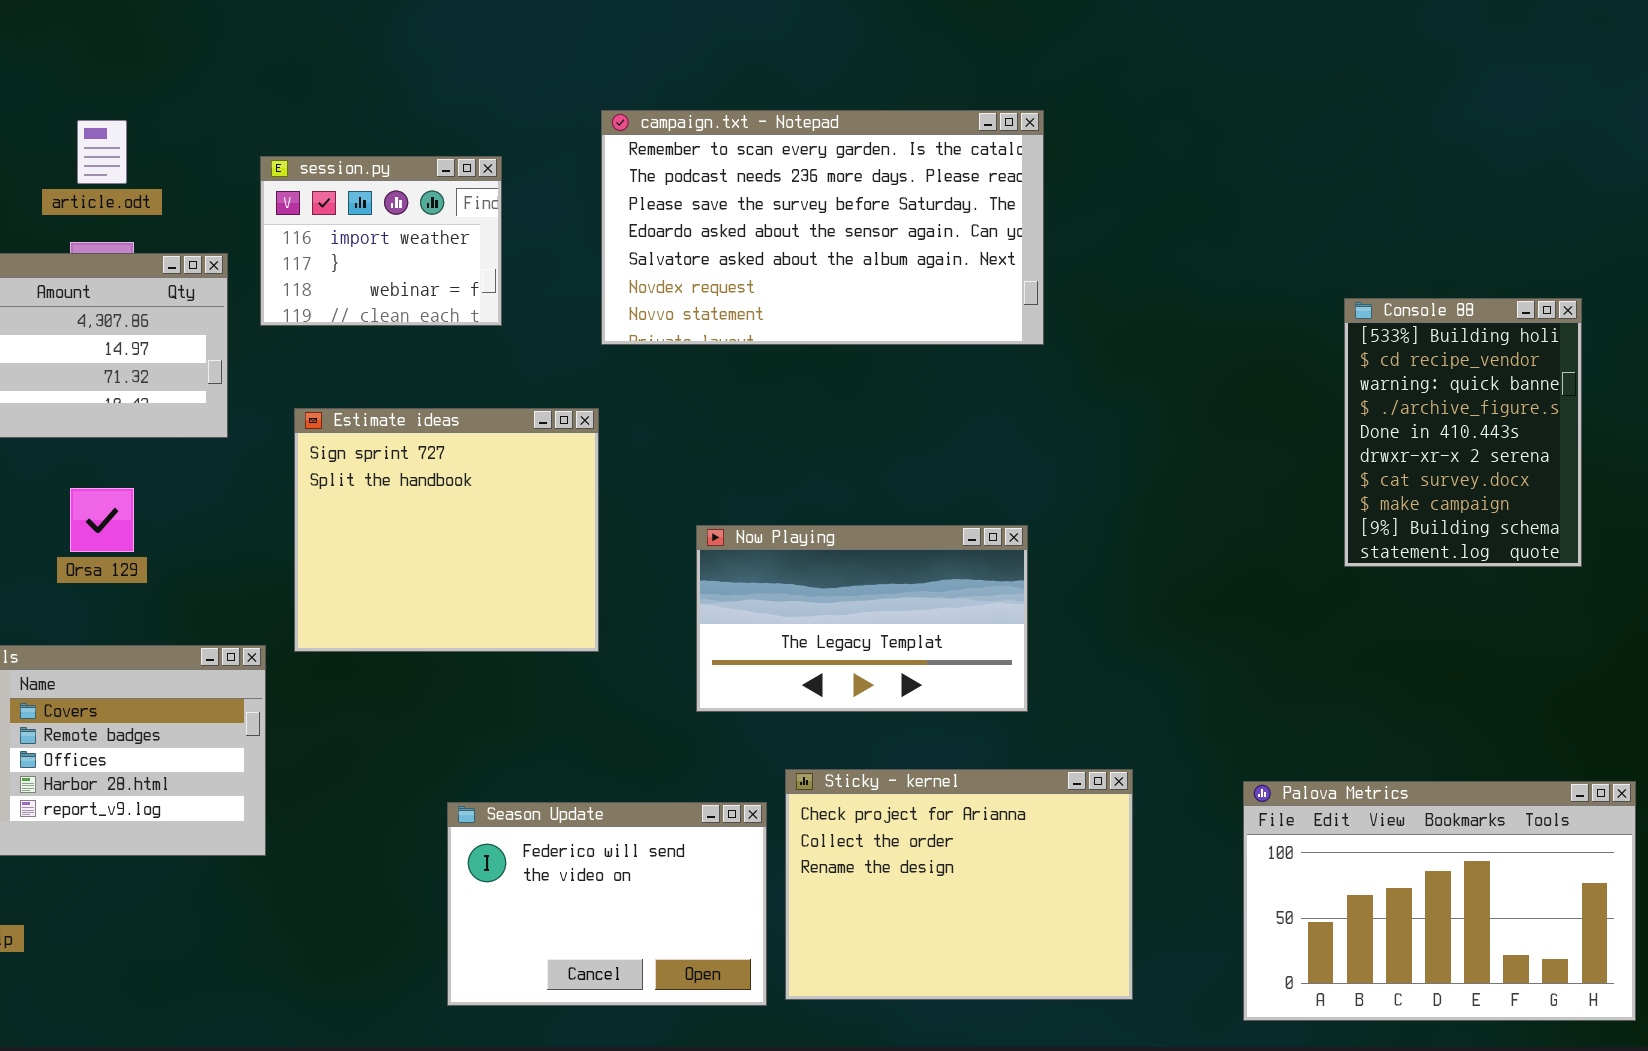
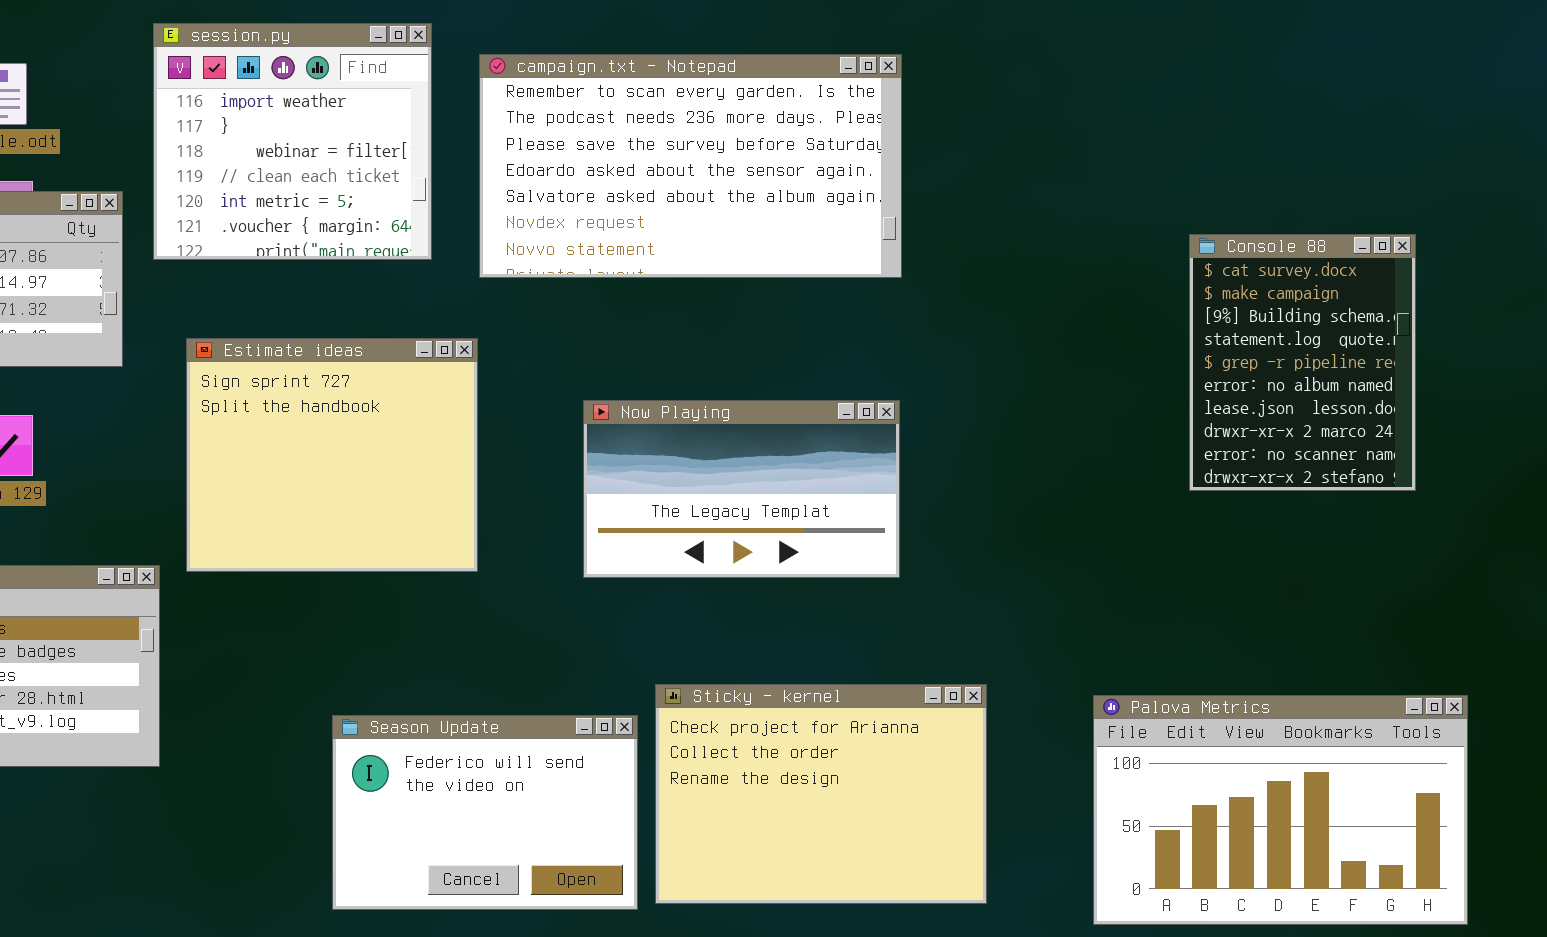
session.py: [260,156,502,326] -> [153,23,432,260], resized
Console 88: [1344,298,1582,567] -> [1189,234,1416,491], scrolled down 6 rows
Now Playing: [696,525,1028,712] -> [583,400,900,578], moved

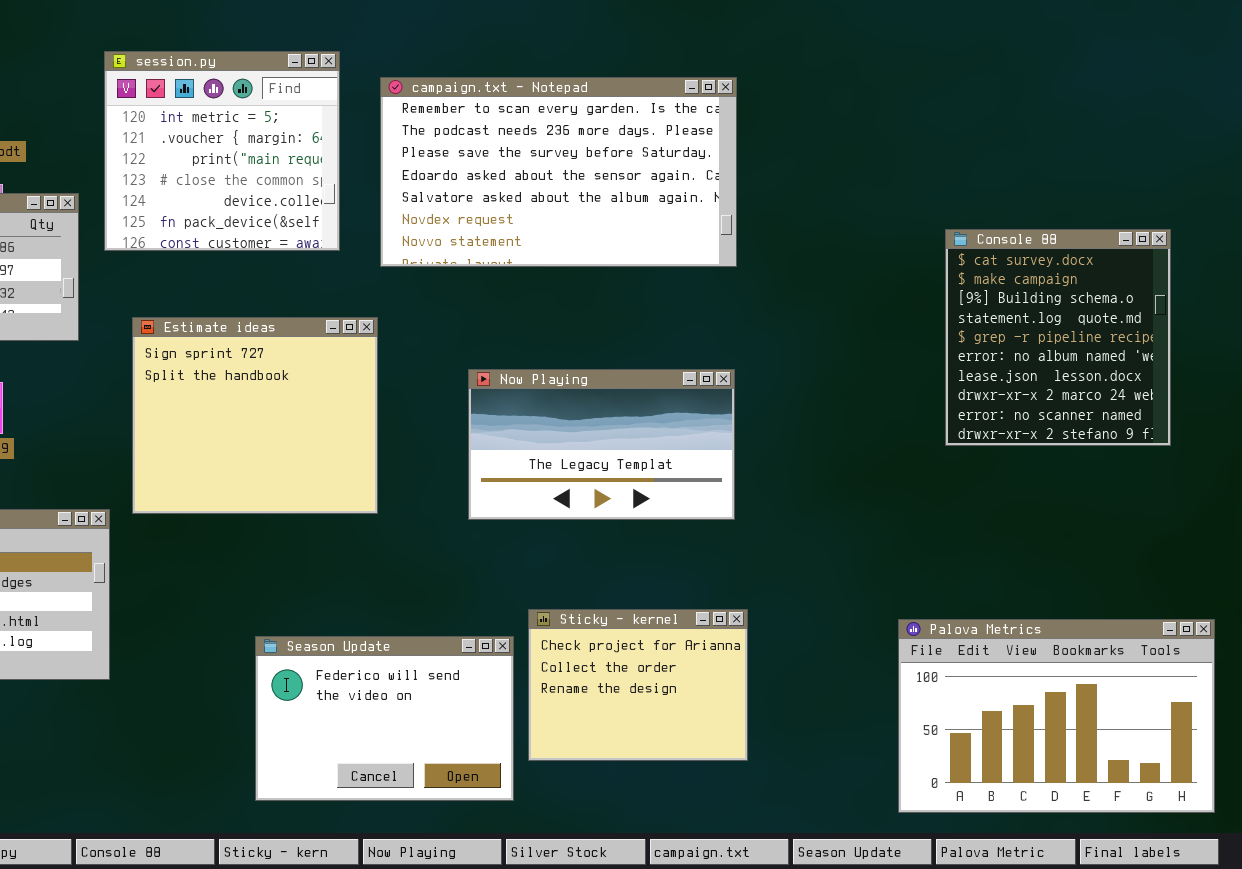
session.py: [153,23,432,260] -> [104,51,340,251], scrolled down 4 rows
Console 88: [1189,234,1416,491] -> [945,229,1171,446], resized
Sticky - kernel: [655,684,987,904] -> [528,609,748,761], resized

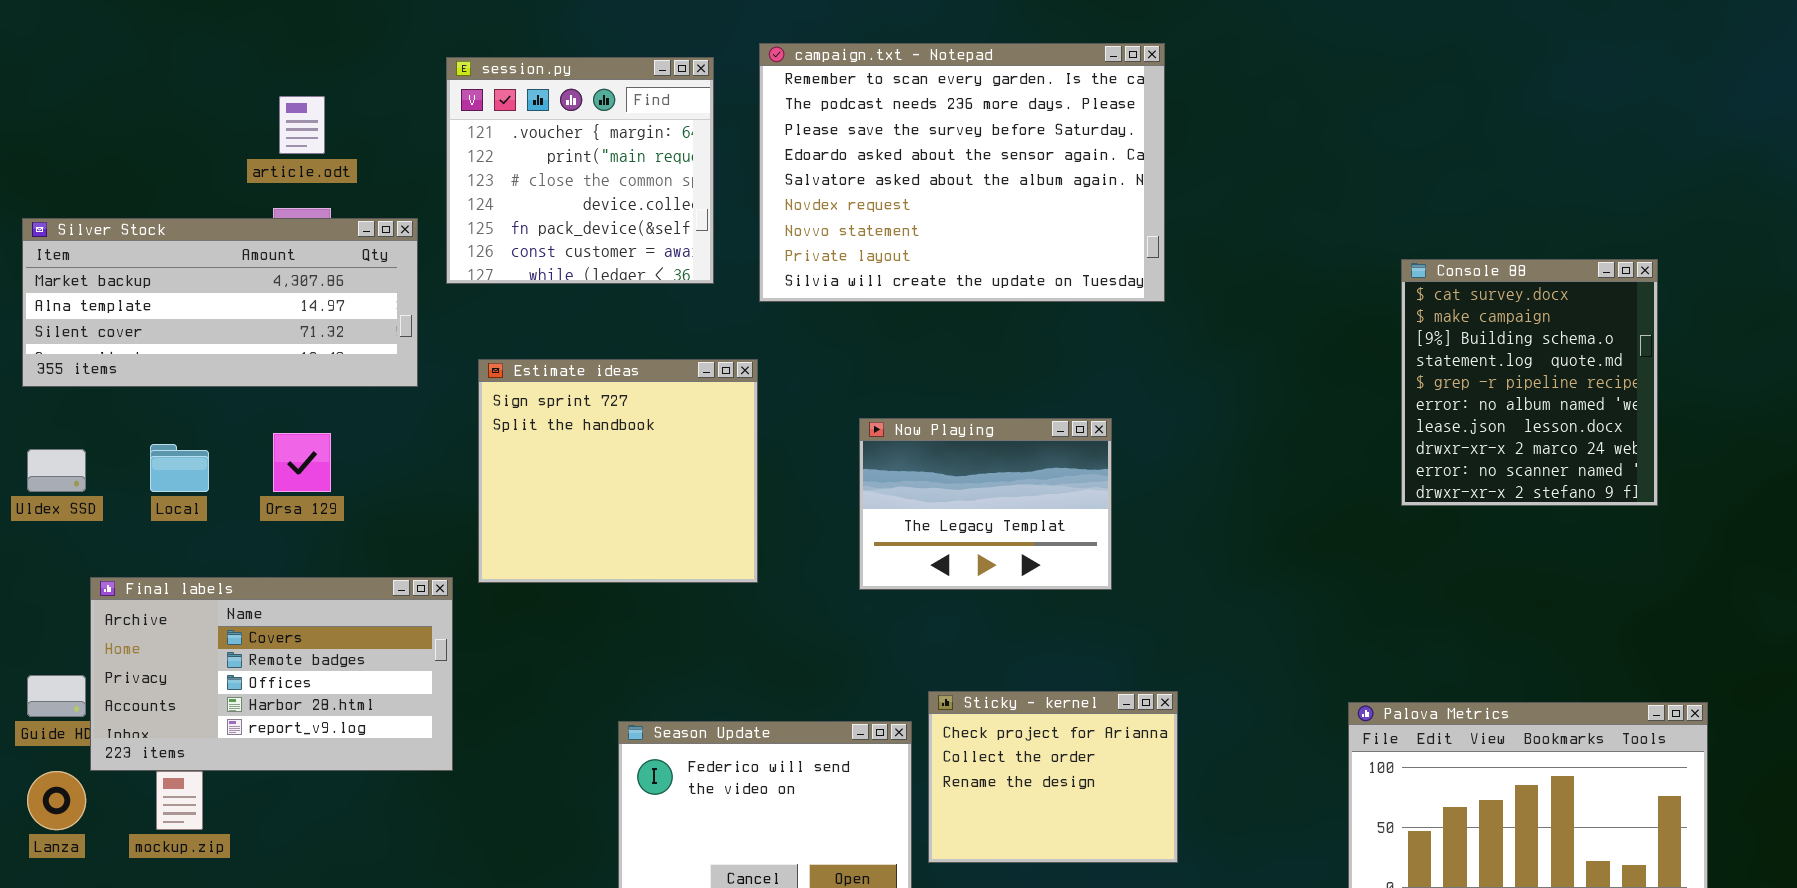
session.py: [104,51,340,251] -> [446,57,714,284], scrolled down 1 row
campaign.txt - Notepad: [380,77,737,267] -> [759,43,1165,302], resized
Now Playing: [468,369,735,520] -> [859,418,1112,590], resized

